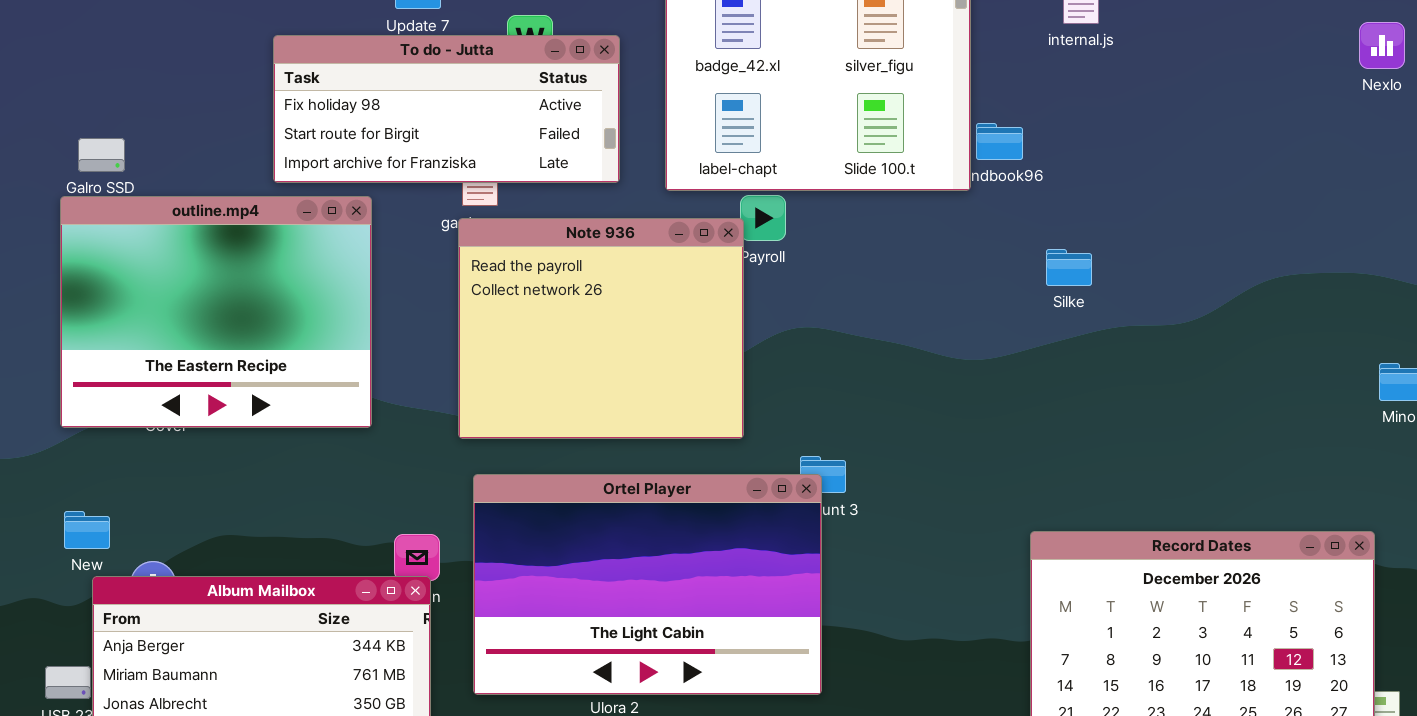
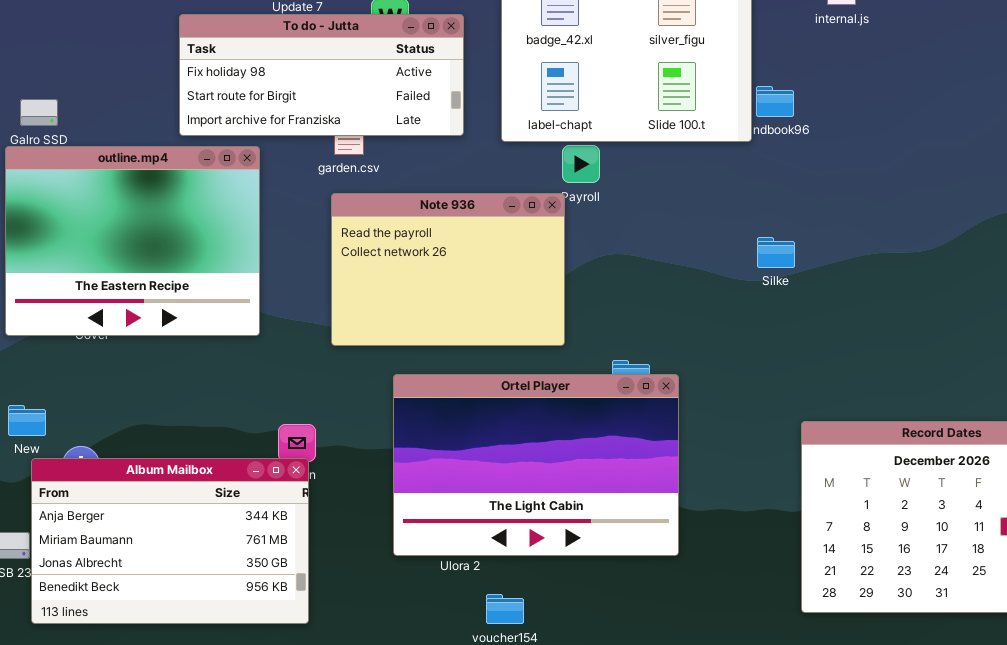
Note 936: [458,218,744,439] -> [331,193,565,346], resized
Silke: [1046,249,1092,286] -> [757,237,795,268], moved
Ortel Player: [473,474,822,695] -> [393,374,679,556], moved

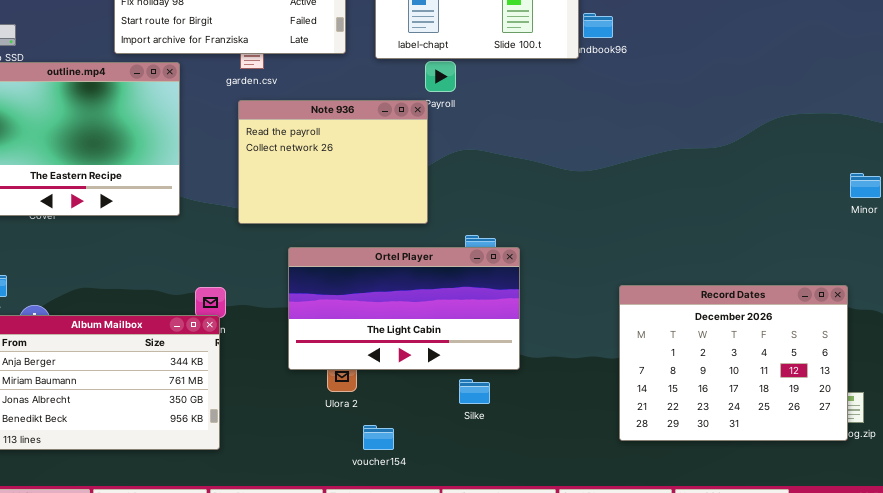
Silke: [757,237,795,268] -> [459,379,490,404], moved
Ortel Player: [393,374,679,556] -> [288,247,520,370], resized

